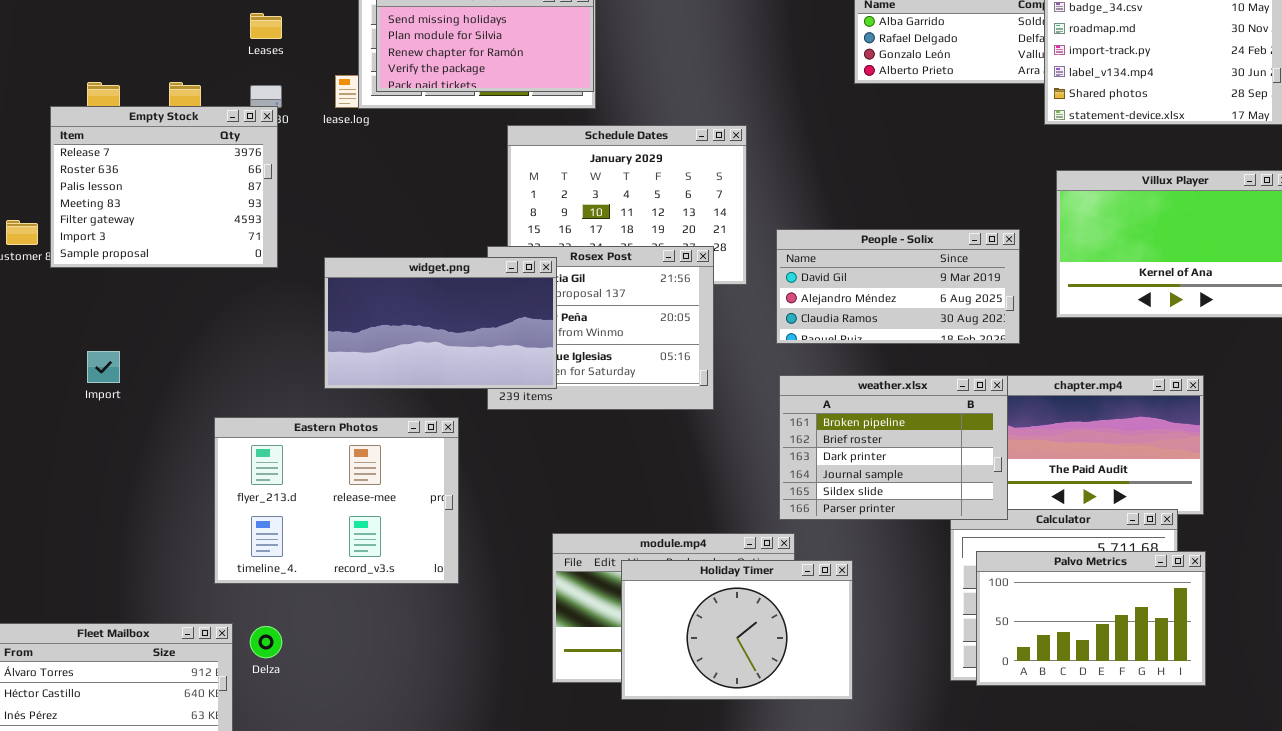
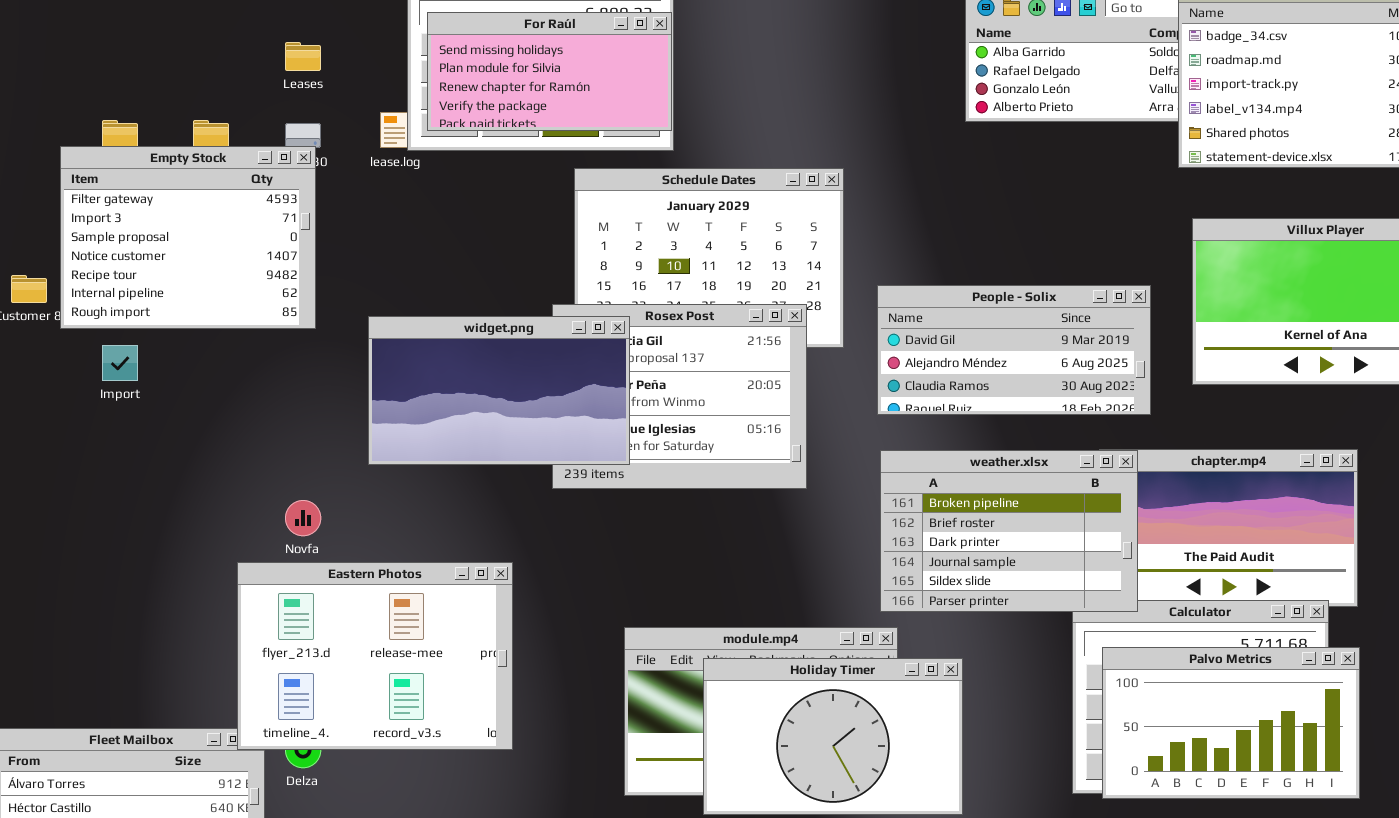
Empty Stock: [50,106,278,268] -> [60,146,316,329], scrolled down 4 rows
Import: [87,351,120,383] -> [102,345,138,381], moved
Eastern Photos: [214,417,459,584] -> [237,562,513,750], moved

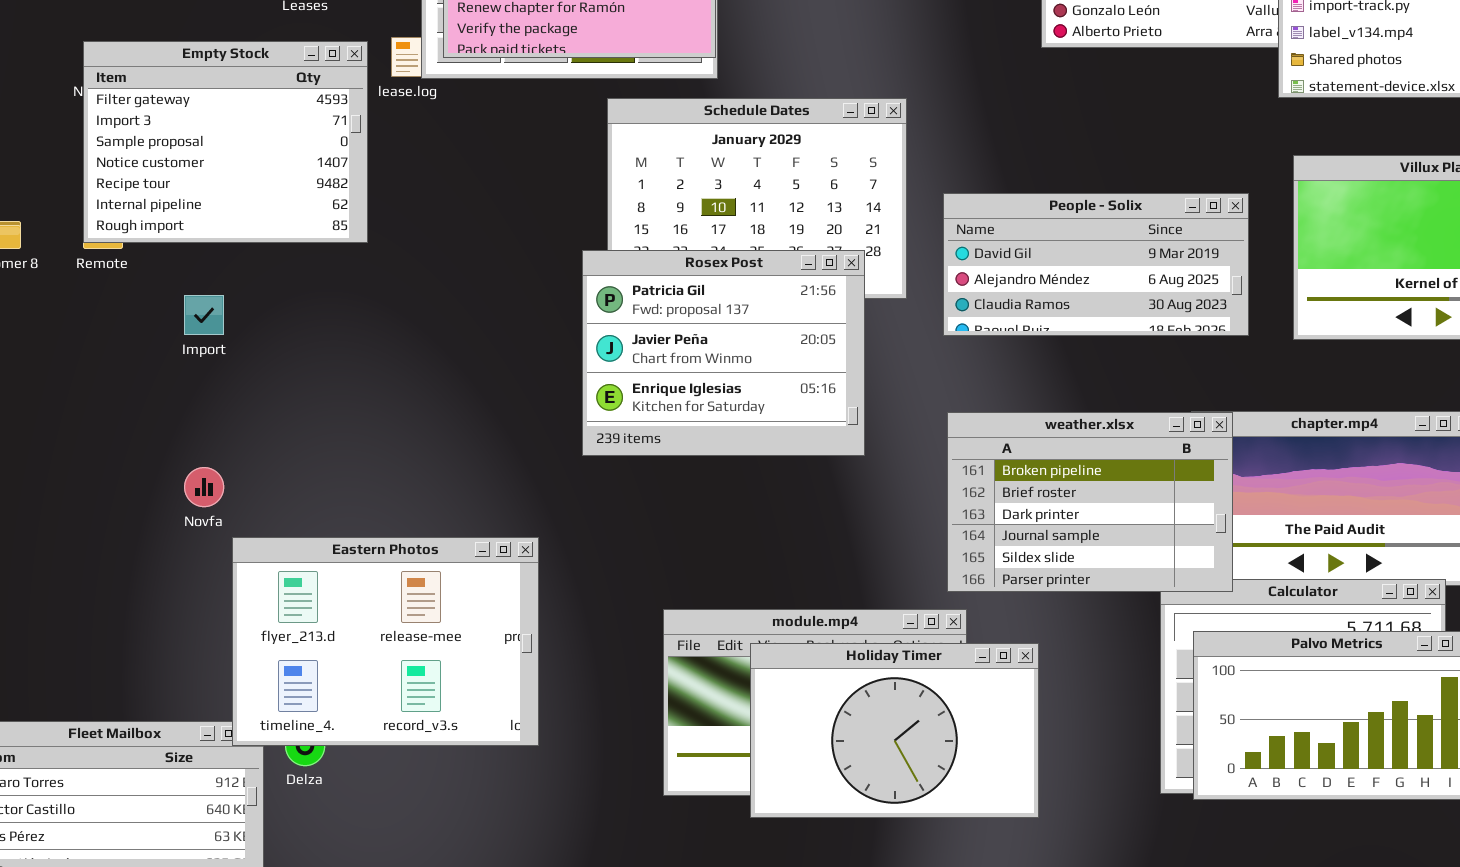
Empty Stock: [60,146,316,329] -> [83,41,368,243], moved
People - Solix: [877,285,1151,415] -> [943,193,1249,336], moved
widget.png: [368,316,630,465] -> none, closed
Import: [102,345,138,381] -> [184,295,224,335], moved
Novfa: [285,500,321,536] -> [184,467,224,507], moved

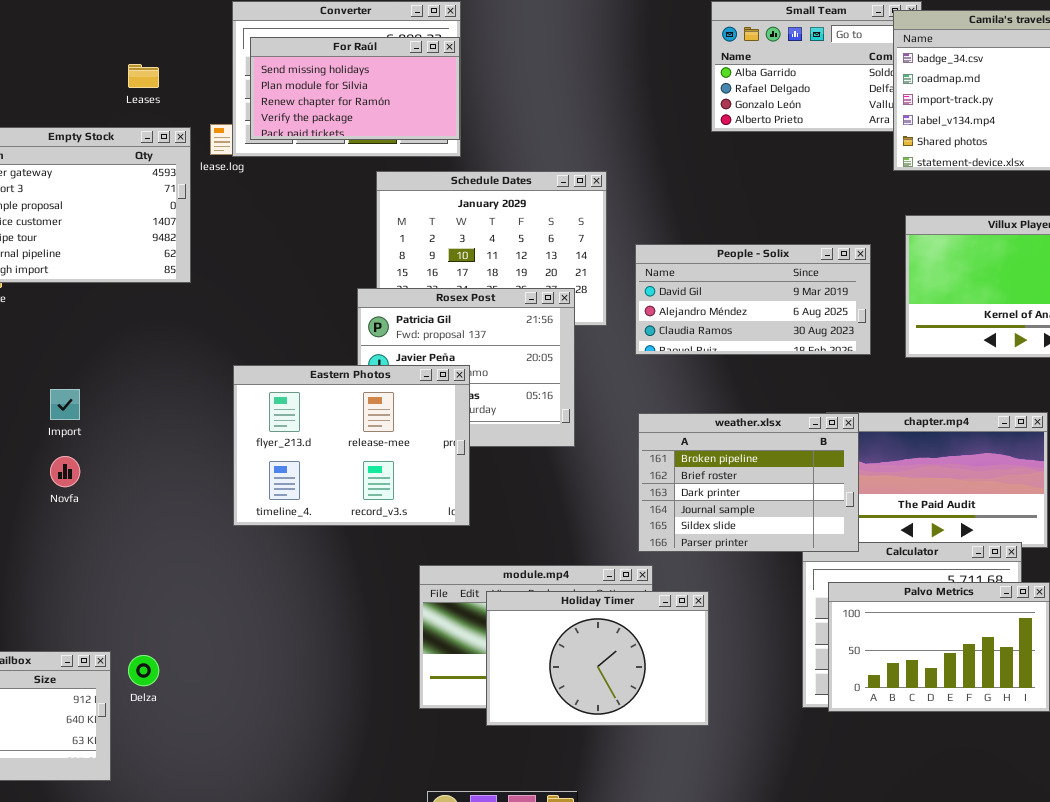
Import: [184,295,224,335] -> [50,389,80,420], moved
Eastern Photos: [232,537,539,746] -> [233,365,470,526], moved

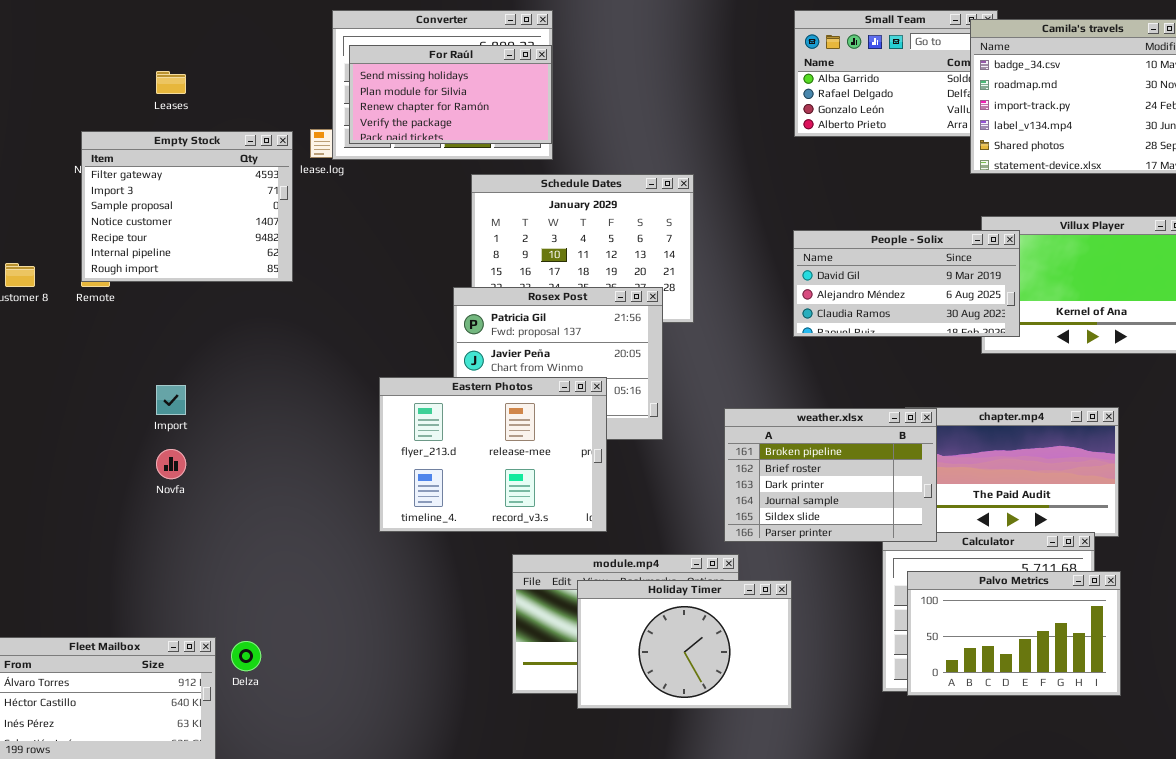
Leases: [128,64,159,88] -> [156,71,186,94], moved
People - Solix: [635,244,871,355] -> [793,230,1020,337], moved
Eastern Photos: [233,365,470,526] -> [379,377,607,532], moved

